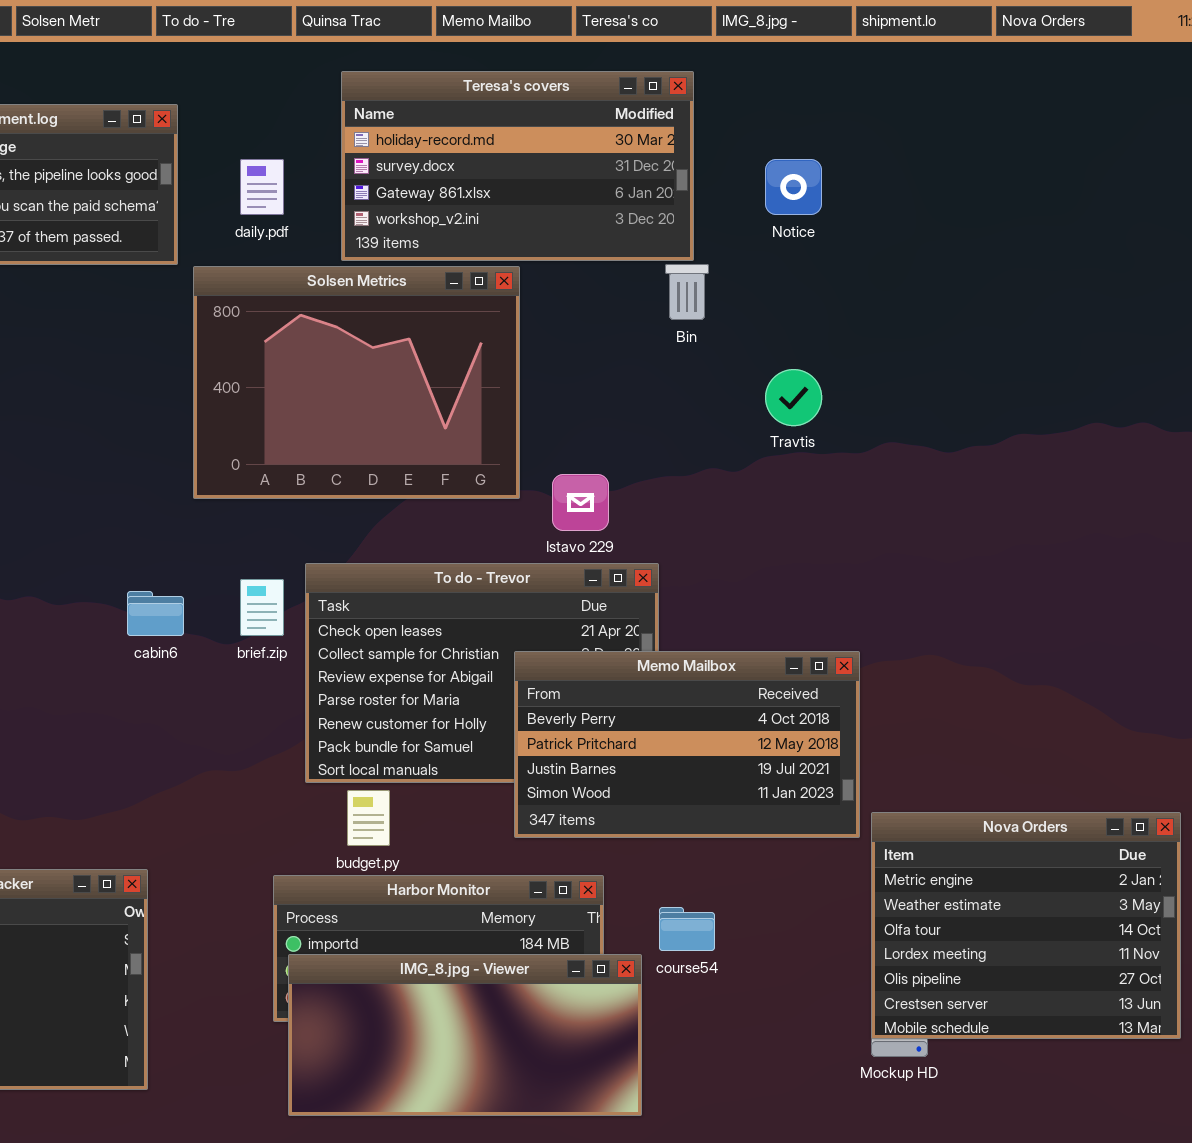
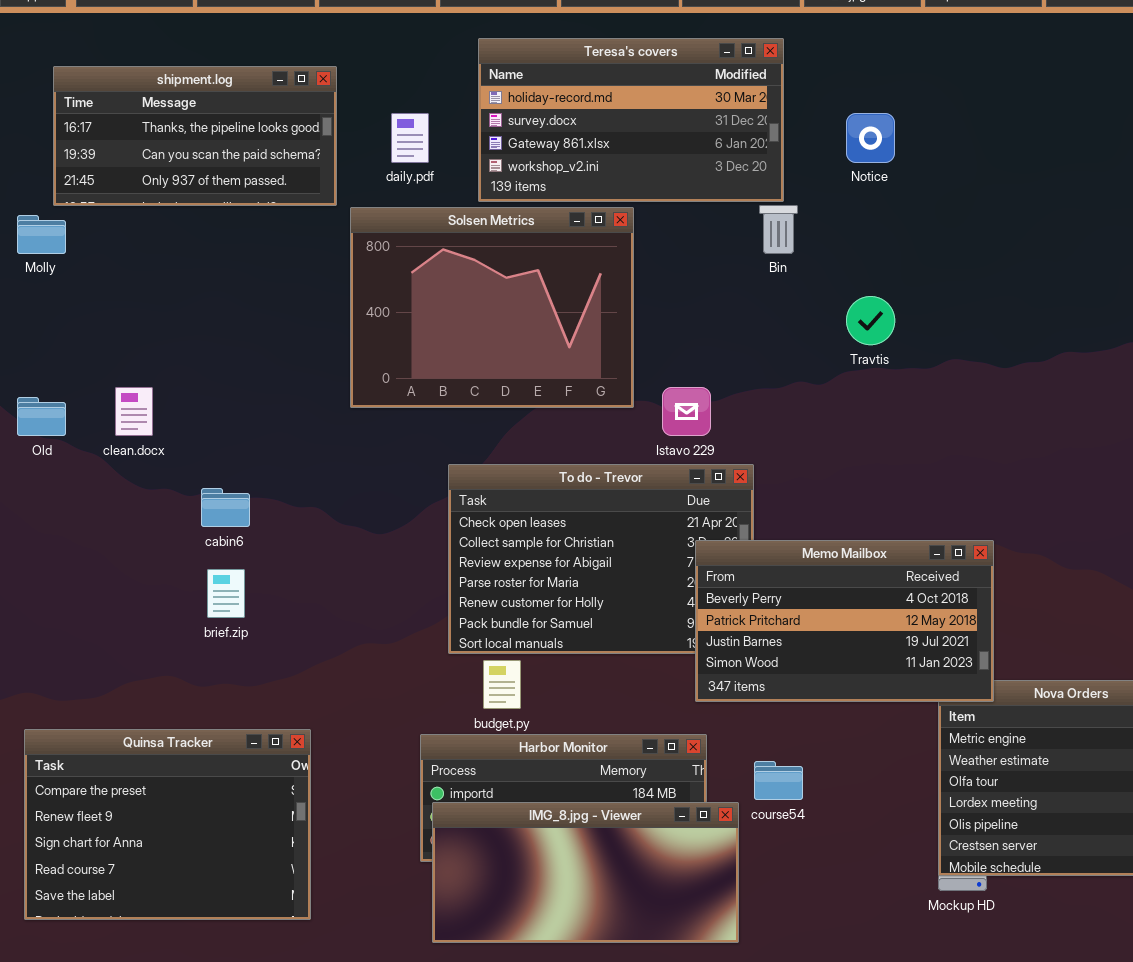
brief.zip: [240,579,284,636] -> [207,569,245,618], moved
cabin6: [127,591,184,636] -> [201,488,250,527], moved
Memo Mailbox: [514,651,860,838] -> [695,540,994,702], moved

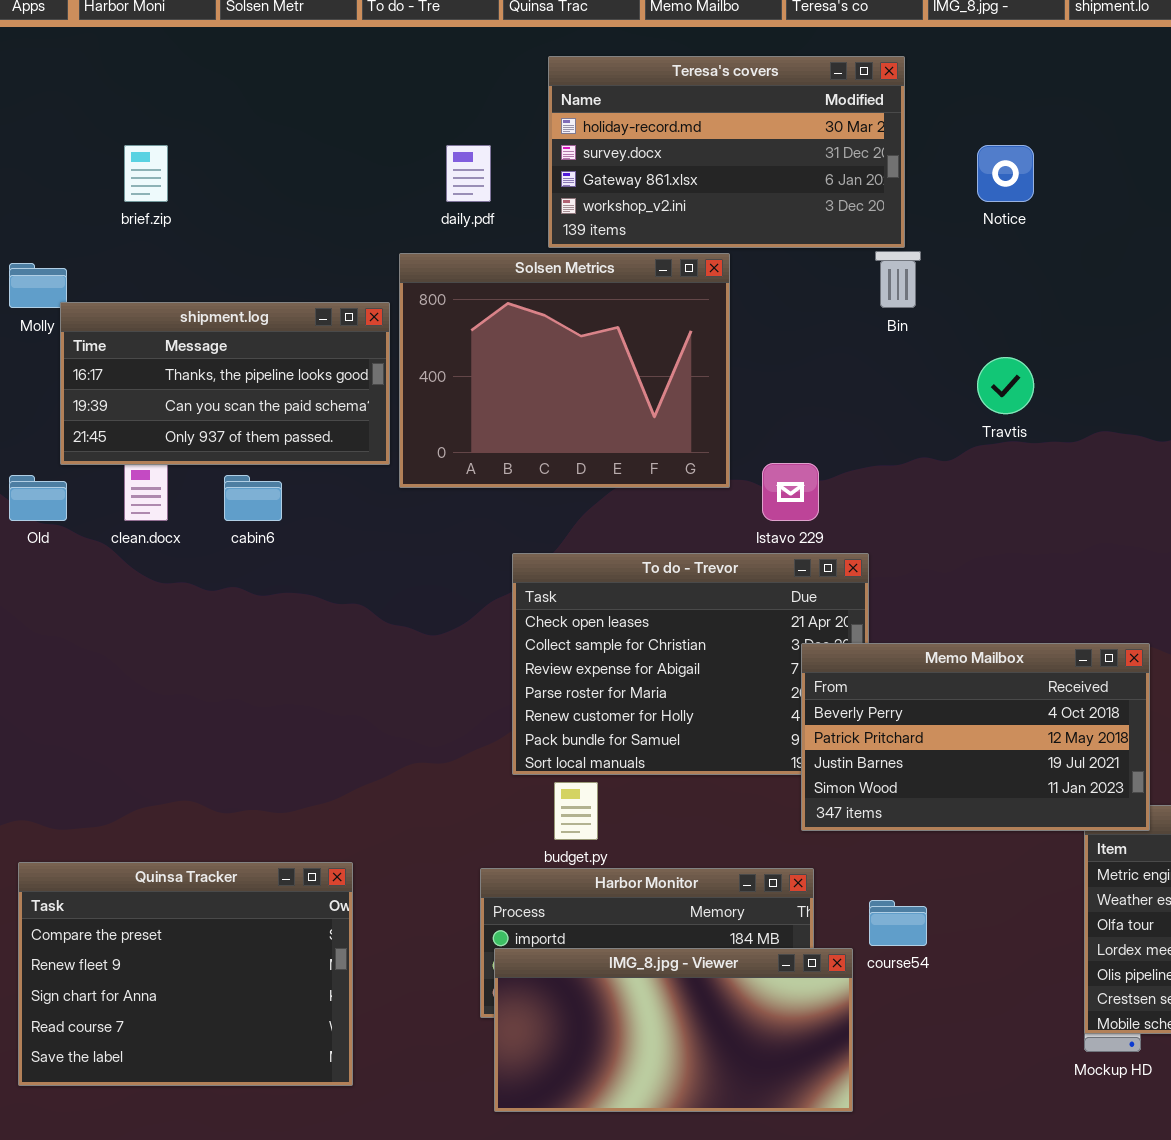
shipment.log: [53,66,337,206] -> [60,302,390,465], moved
cabin6: [201,488,250,527] -> [224,475,282,521], moved
brief.zip: [207,569,245,618] -> [124,145,168,202], moved

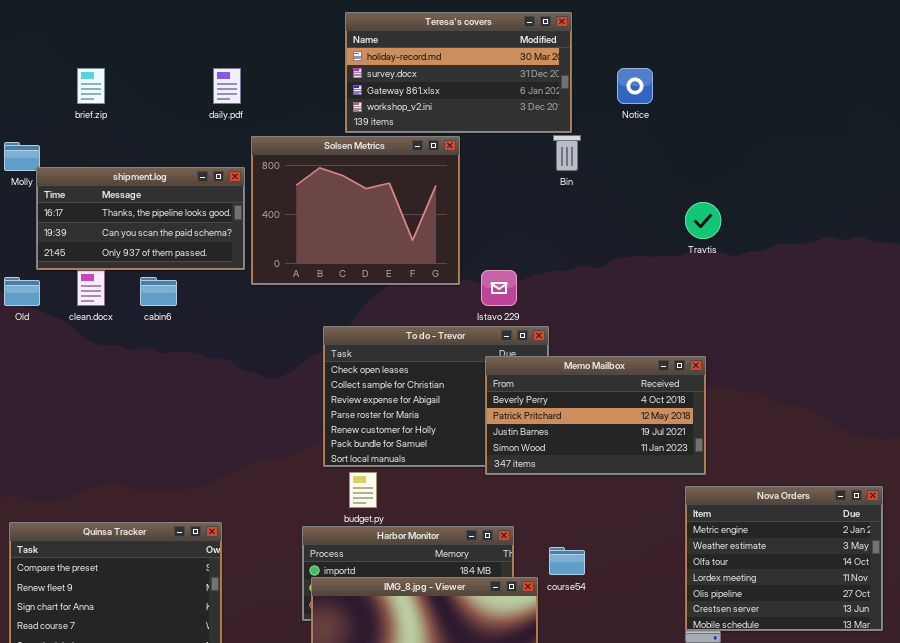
daily.pdf: [446,145,491,202] -> [213,68,241,104], moved
Travtis: [977,357,1034,414] -> [685,202,721,239], moved
Memo Mailbox: [801,643,1150,831] -> [485,356,706,475], moved

